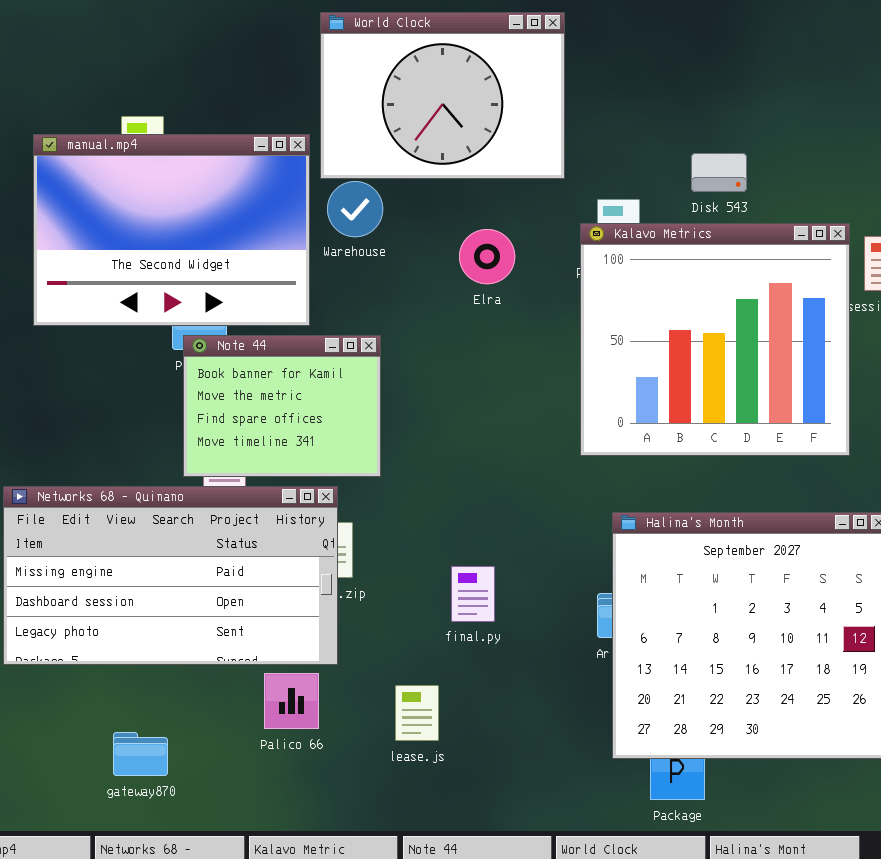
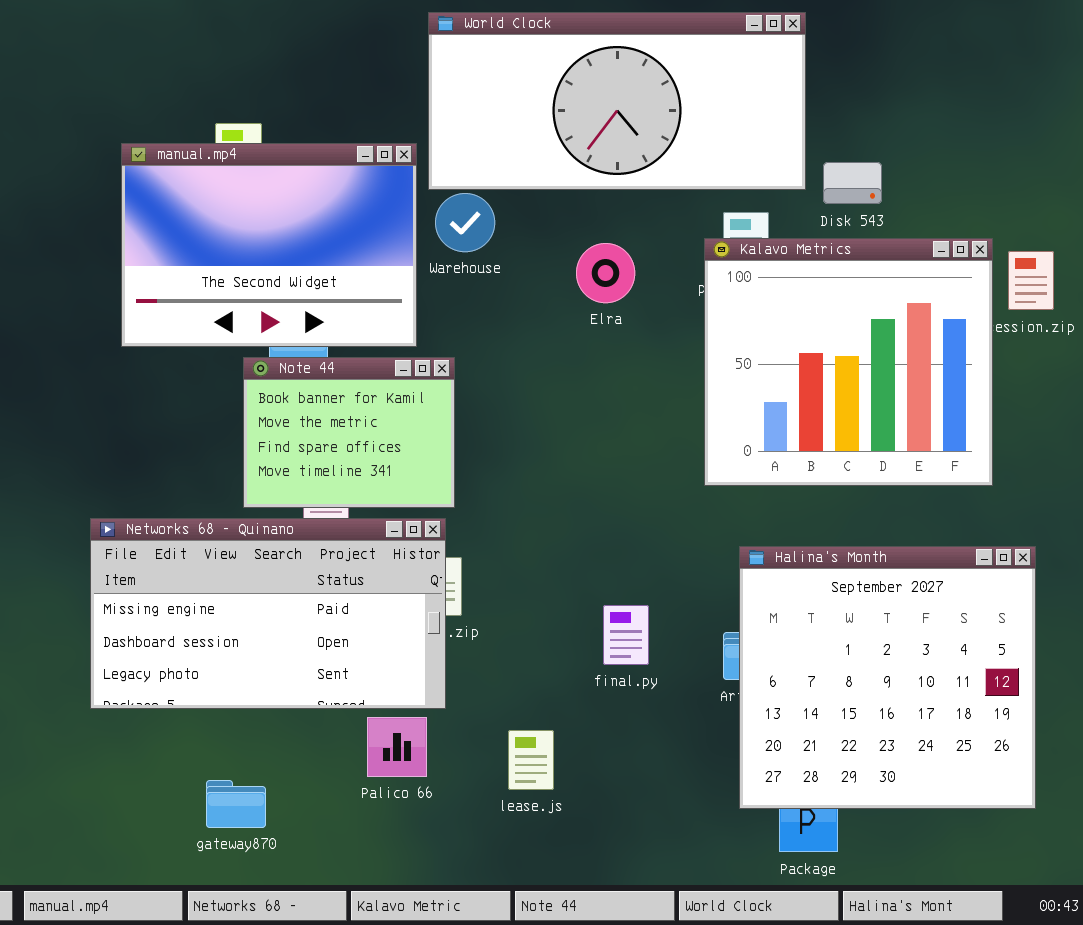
World Clock: [320,12,565,179] -> [428,12,806,190], resized
Note 44: [183,335,381,477] -> [243,357,455,508], moved
final.py: [451,566,495,622] -> [603,605,649,665], moved

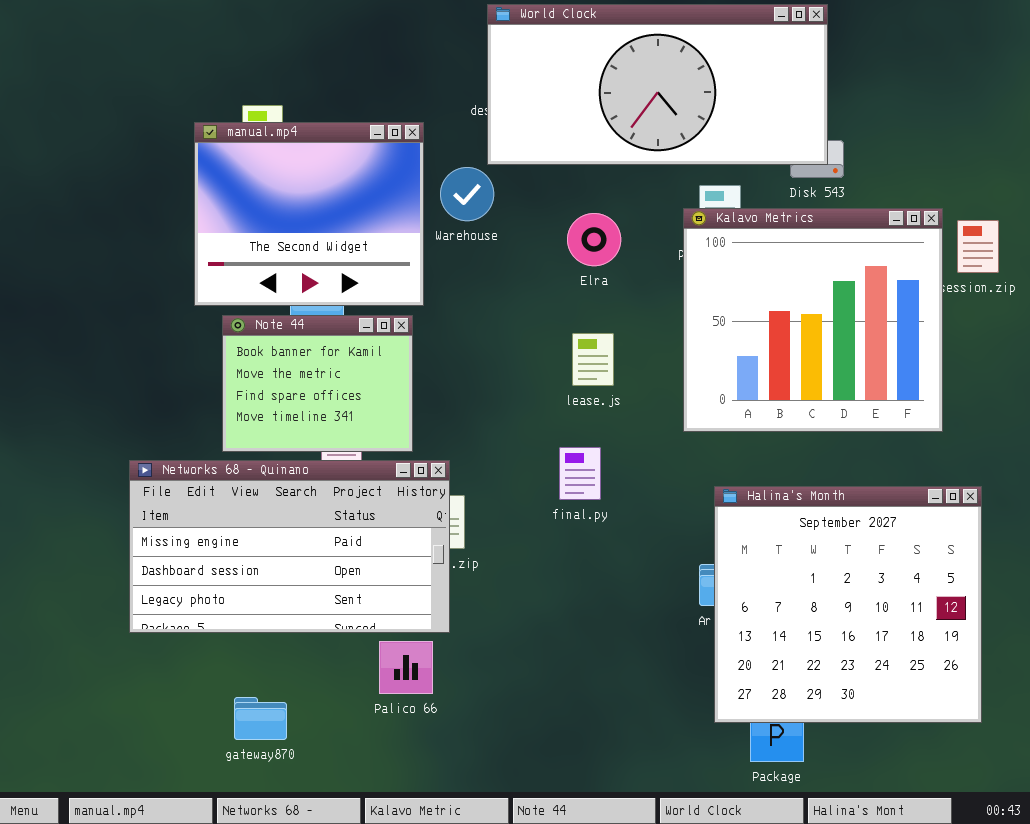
World Clock: [428,12,806,190] -> [487,4,828,165], moved
manual.mp4: [121,143,417,347] -> [194,122,424,306], resized
Note 44: [243,357,455,508] -> [222,315,413,452], moved
final.py: [603,605,649,665] -> [559,447,601,500], moved
lease.js: [508,730,554,790] -> [572,333,614,386], moved

